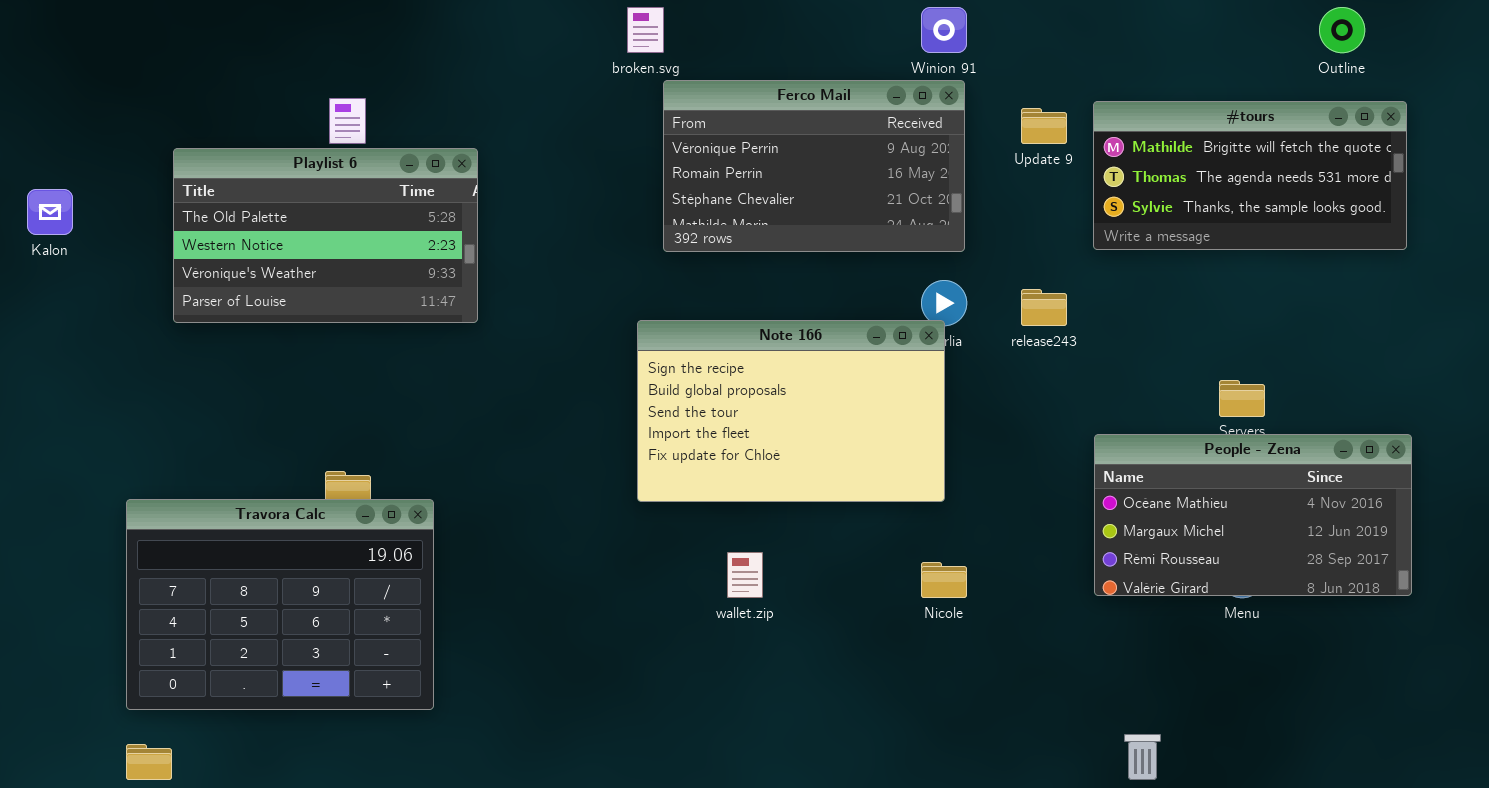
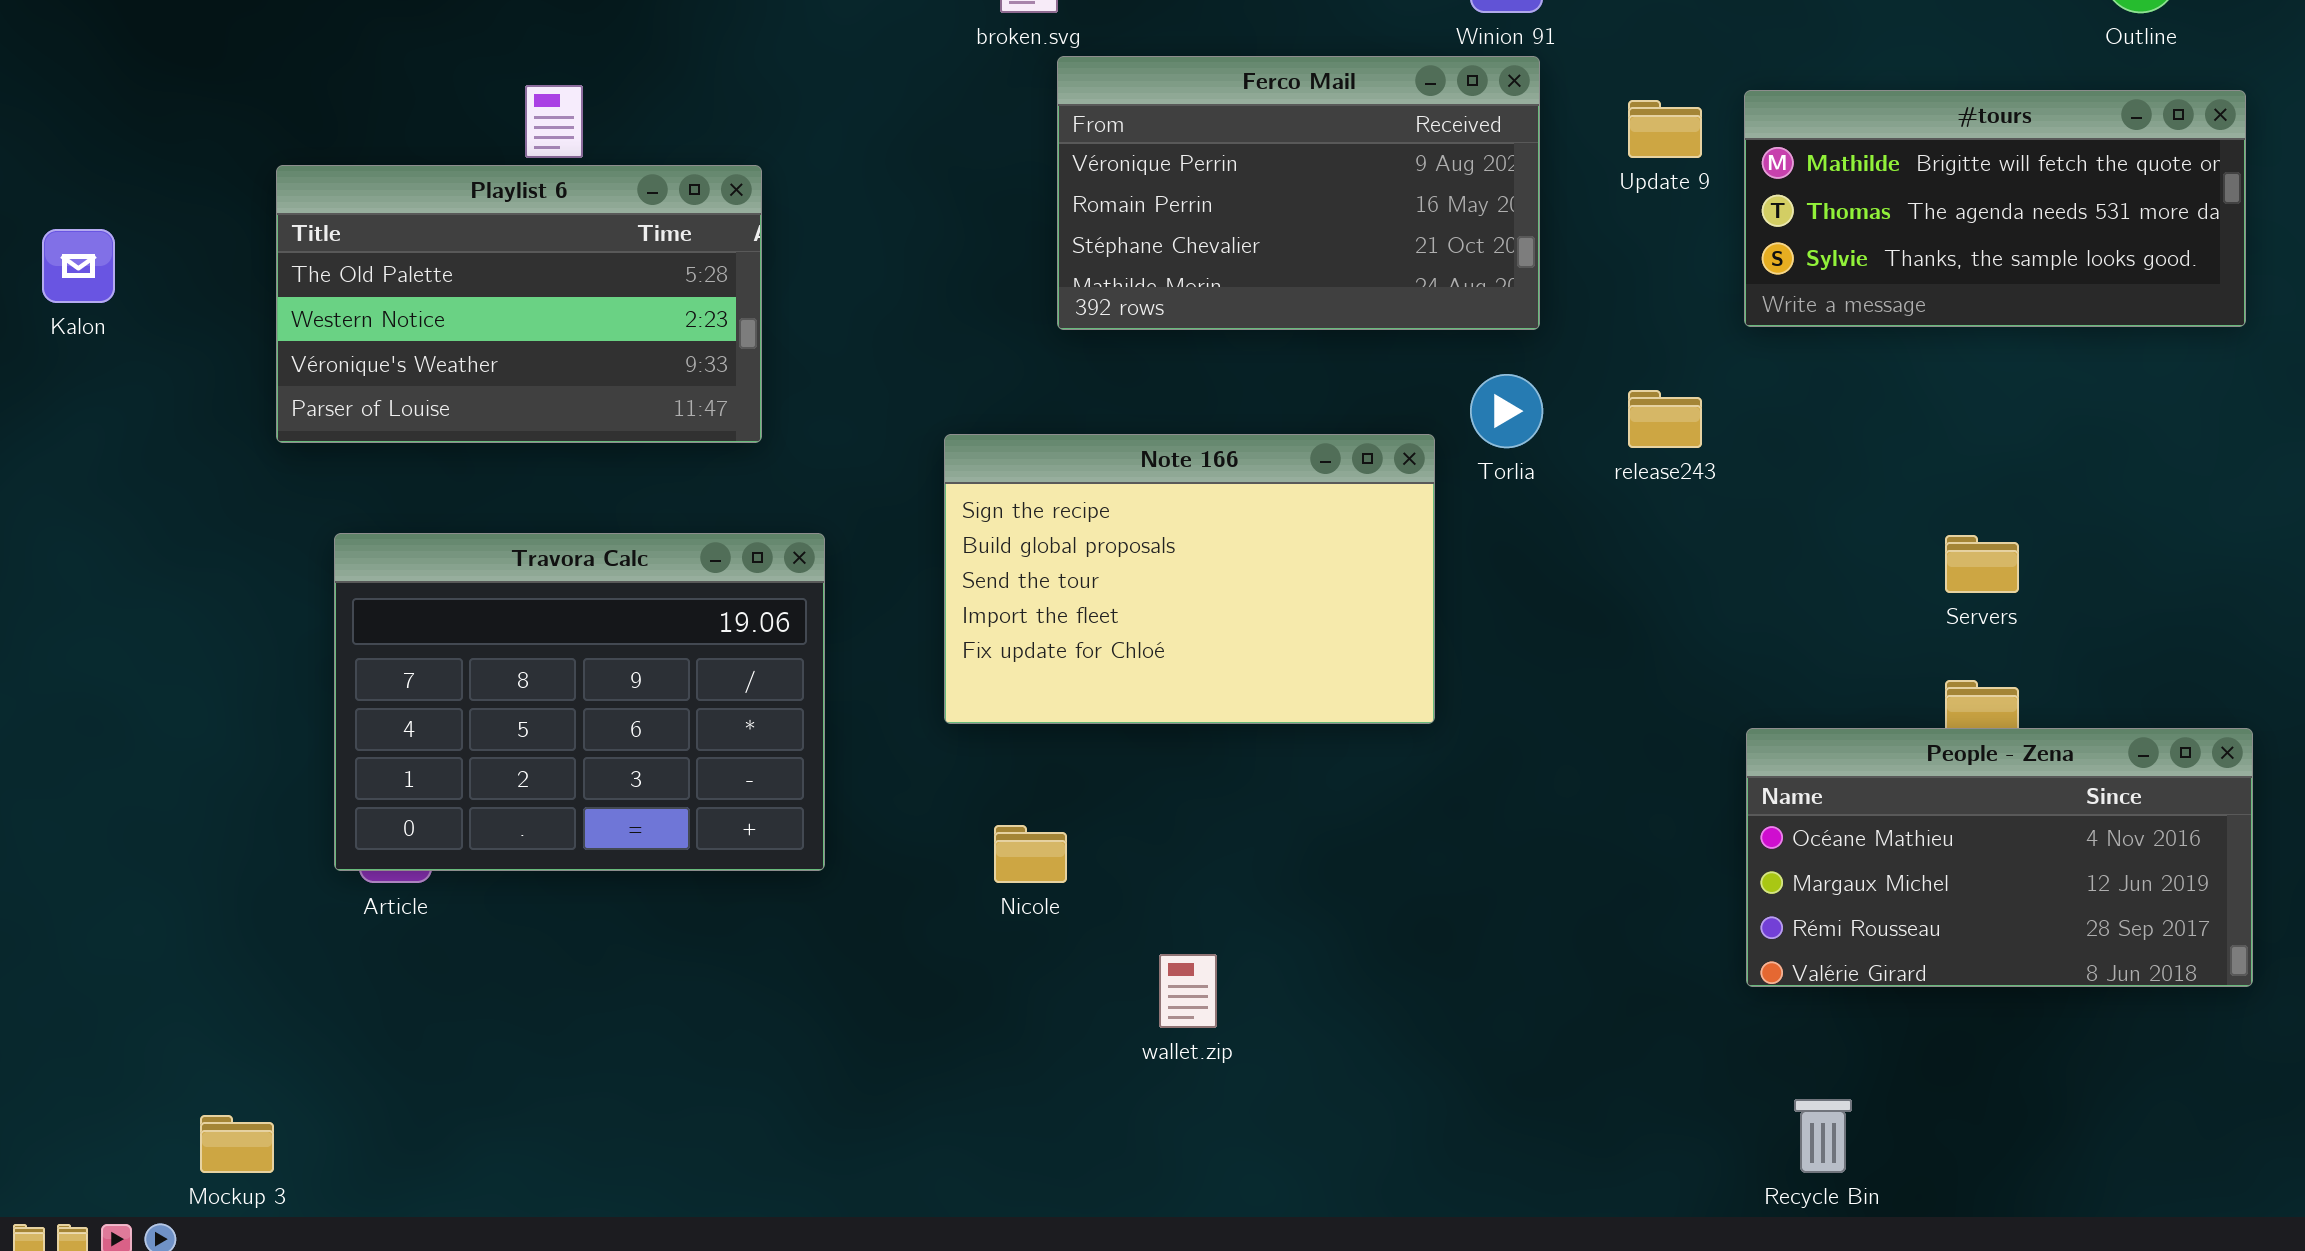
Note 166: [637,320,945,502] -> [944,434,1435,724], moved
People - Zena: [1094,434,1412,596] -> [1746,728,2253,987], moved
Travora Calc: [126,499,434,710] -> [334,533,825,871], moved
wallet.zip: [727,552,763,598] -> [1159,954,1217,1028], moved
Nicole: [921,562,967,598] -> [994,825,1067,883], moved

